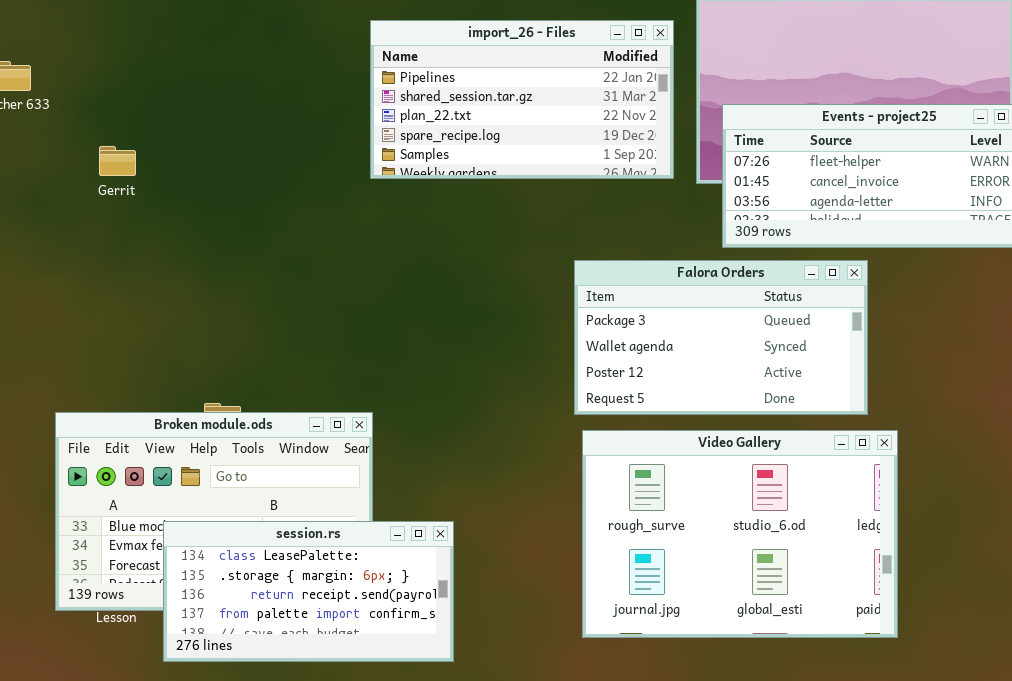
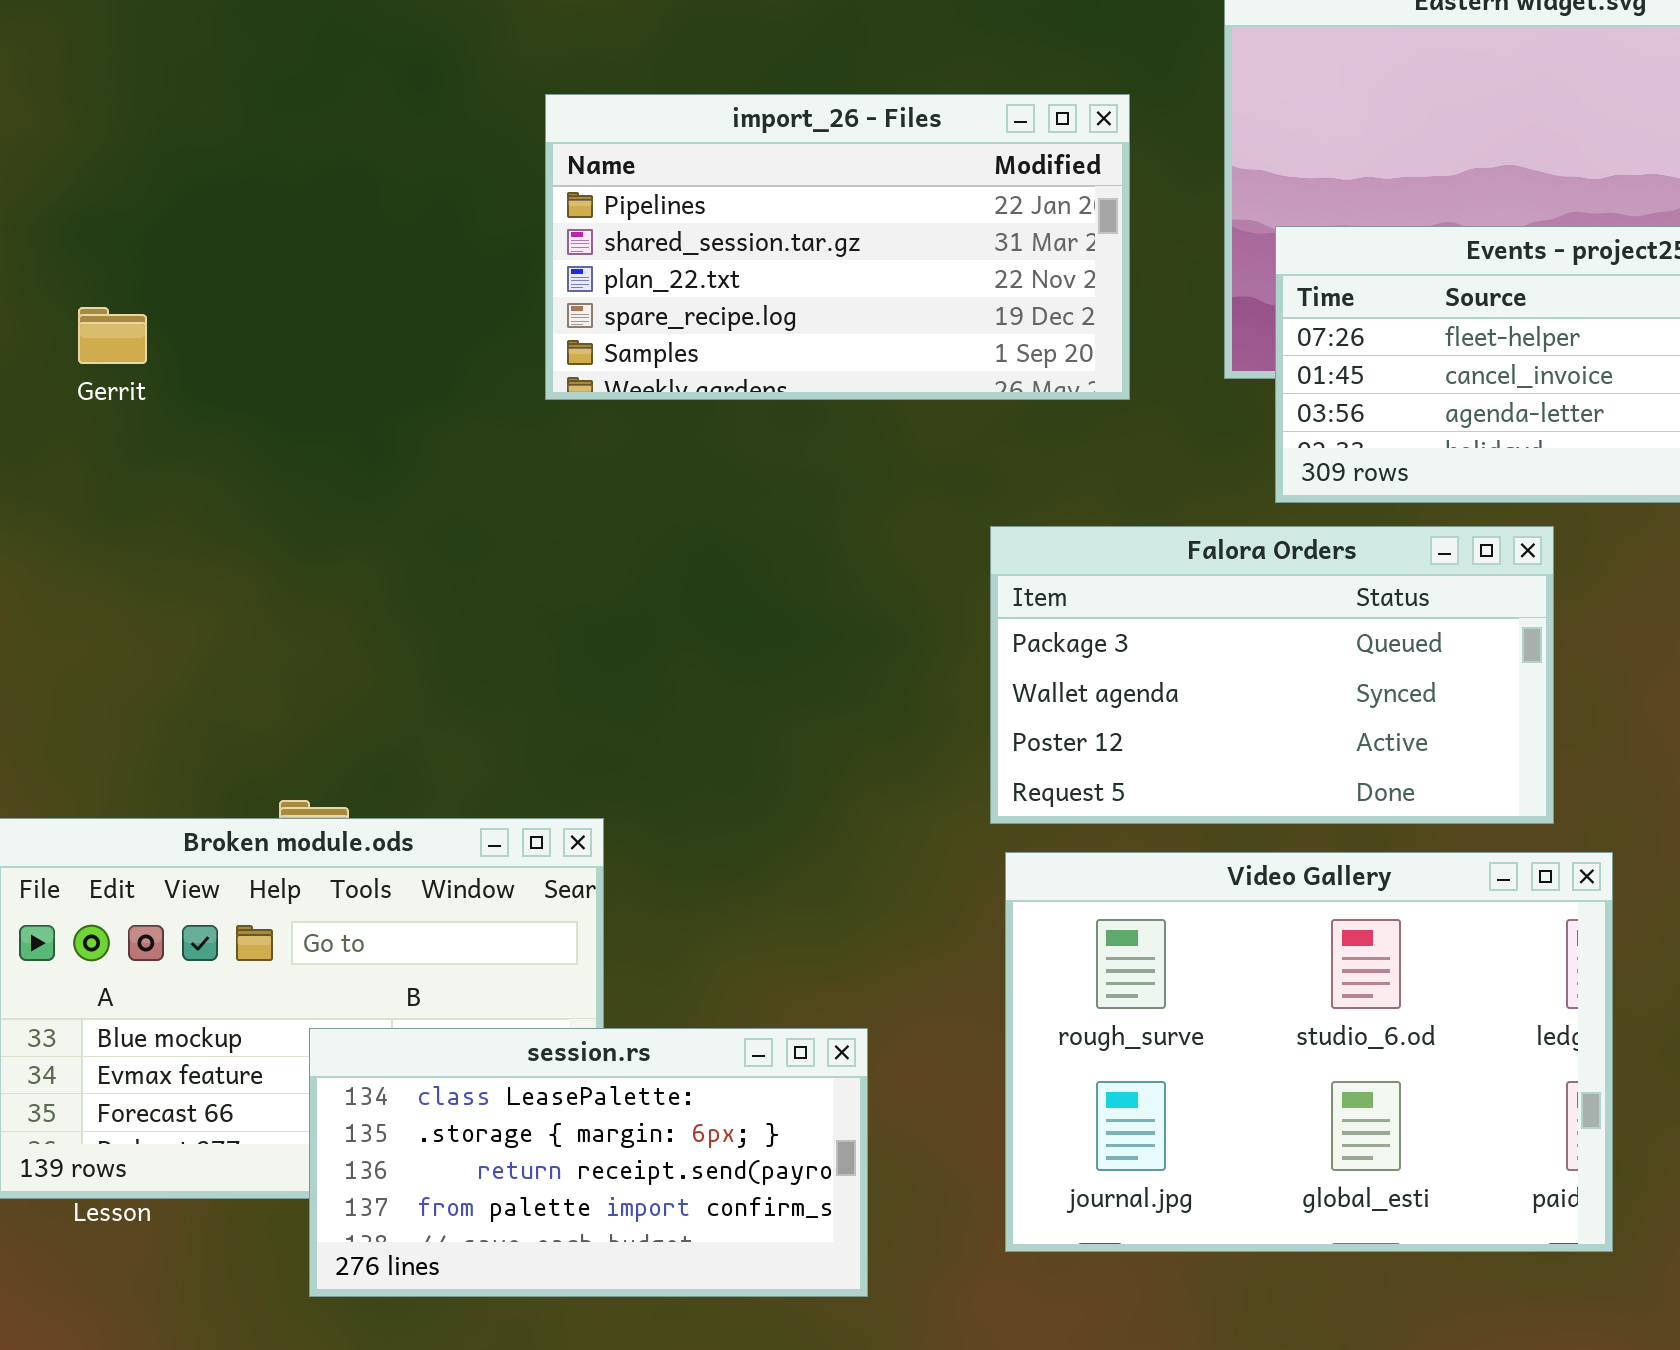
import_26 - Files: [370,20,674,179] -> [545,94,1130,400], moved
session.rs: [163,521,454,662] -> [309,1028,868,1297], moved

